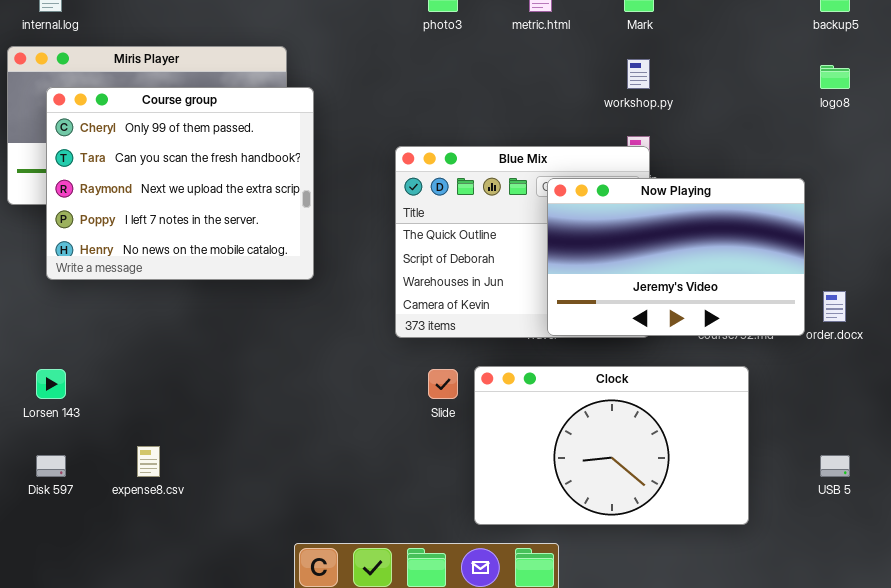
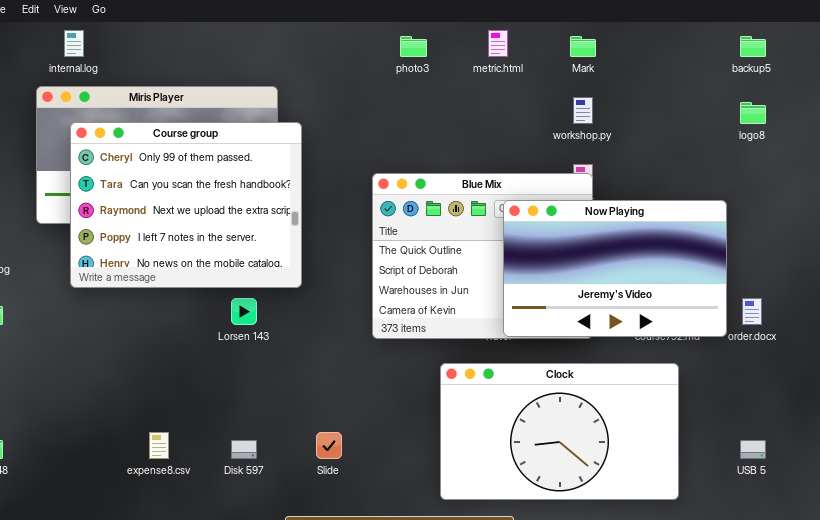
Lorsen 143: [36,369,66,399] -> [231,298,257,325], moved
Slide: [428,369,458,399] -> [316,432,342,459], moved
Disk 597: [36,455,66,477] -> [231,440,257,459], moved

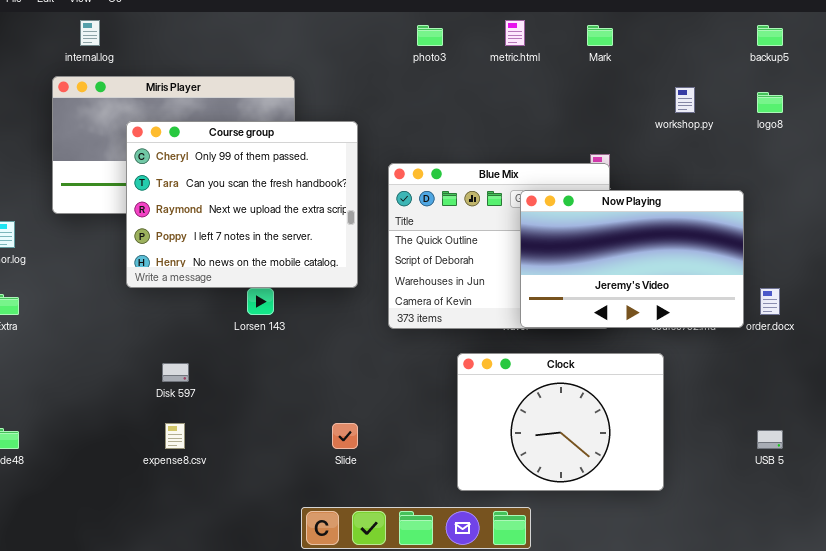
workshop.py: [573,97,593,124] -> [675,87,695,113], moved
Course group: [70,122,302,288] -> [126,121,358,288], moved
Clock: [440,363,679,500] -> [457,353,664,491], resized
Disk 597: [231,440,257,459] -> [162,363,189,382], moved

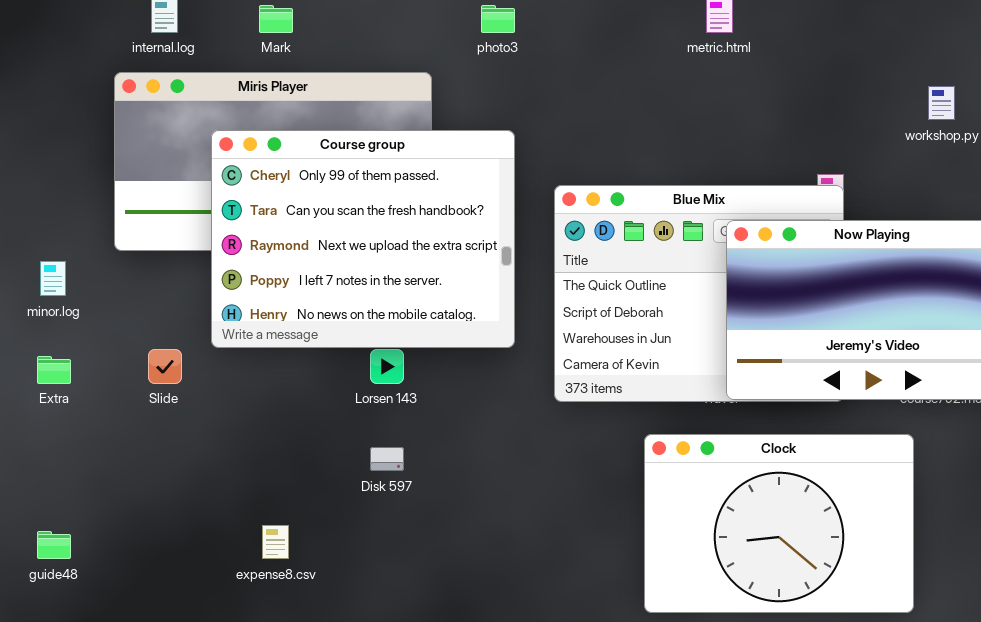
photo3: [417,25,443,46] -> [481,5,515,33], moved
Mark: [587,25,613,46] -> [259,5,293,33], moved
Disk 597: [162,363,189,382] -> [370,447,404,471], moved
Slide: [332,423,358,449] -> [148,349,182,384], moved

